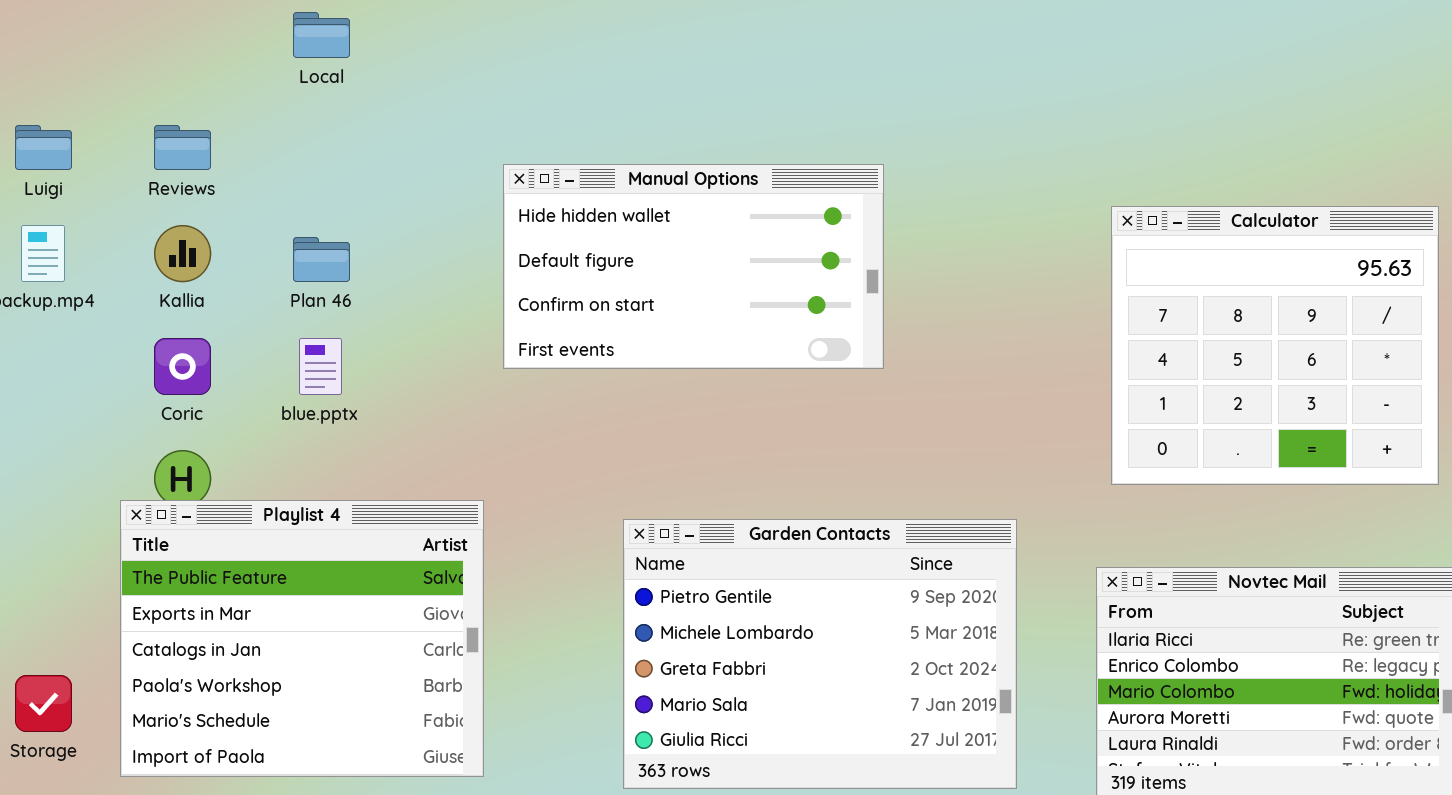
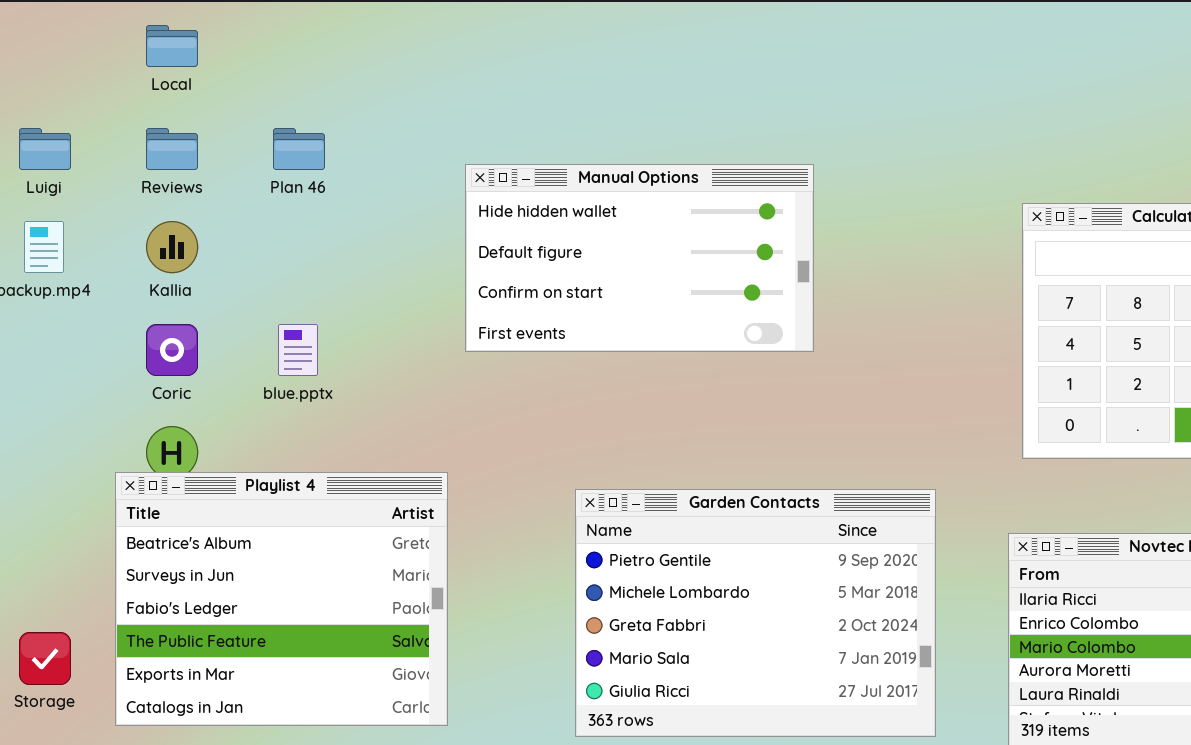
Local: [293,12,350,58] -> [146,25,198,67], moved
Plan 46: [293,237,350,282] -> [273,128,325,170], moved
Playlist 4: [120,500,484,777] -> [115,472,448,726], scrolled up 3 rows

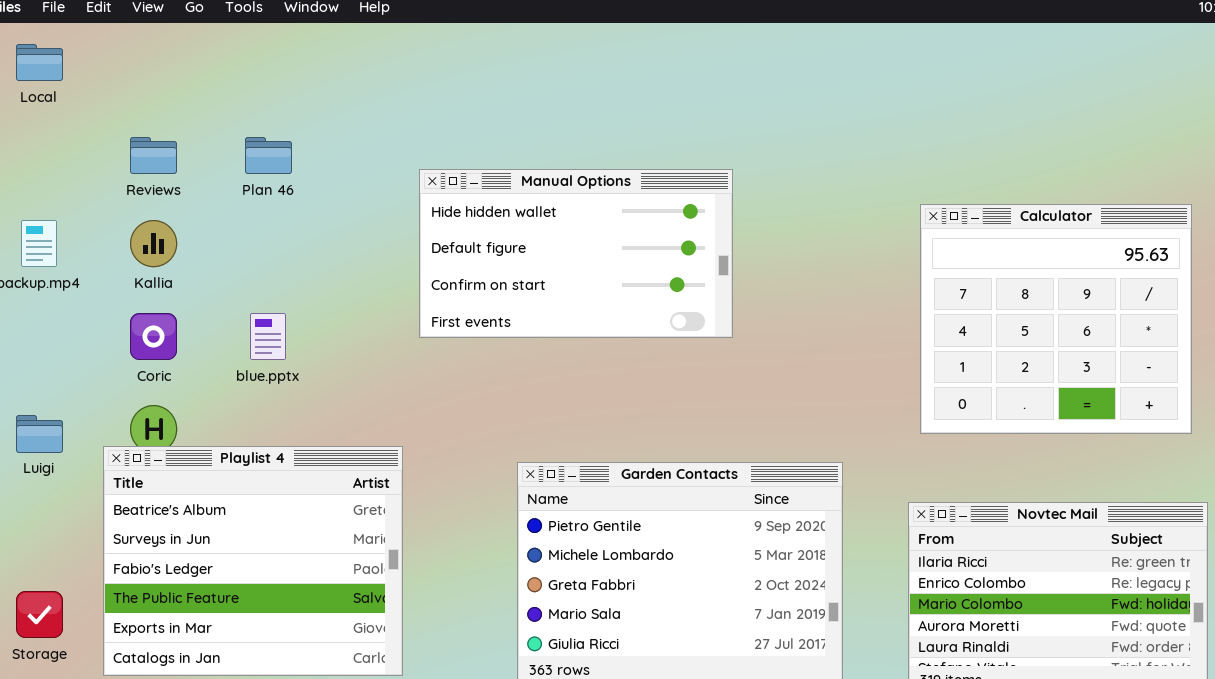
Local: [146,25,198,67] -> [16,44,63,81], moved
Luigi: [19,128,71,170] -> [16,415,63,453], moved

